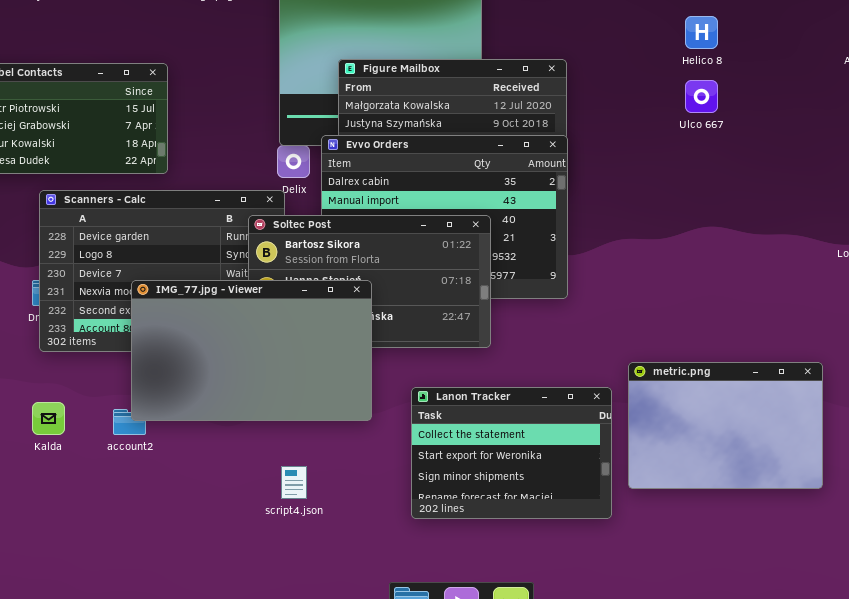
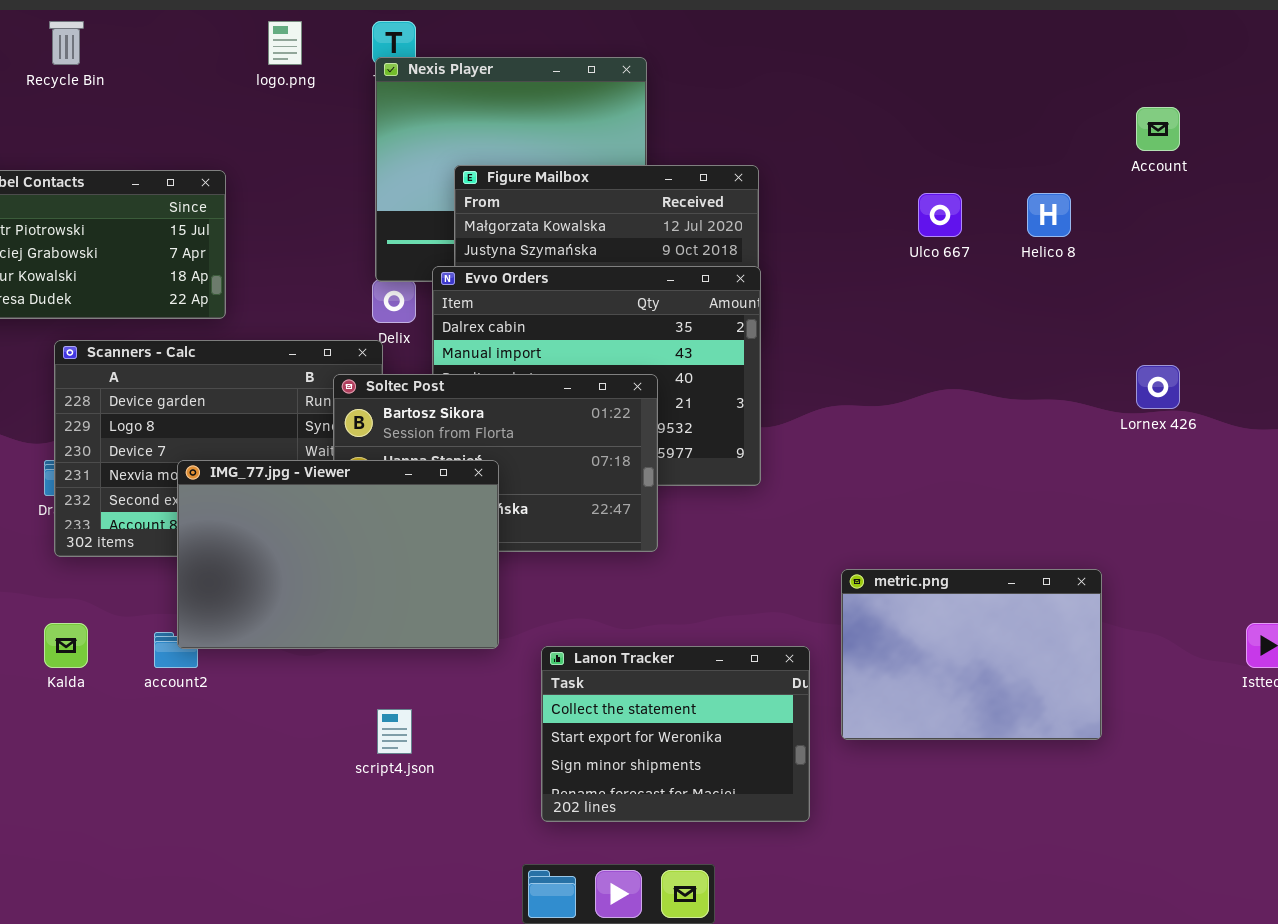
Helico 8: [685,16,718,49] -> [1027,193,1071,237], moved
Lanon Tracker: [411,387,612,519] -> [541,646,810,822], moved

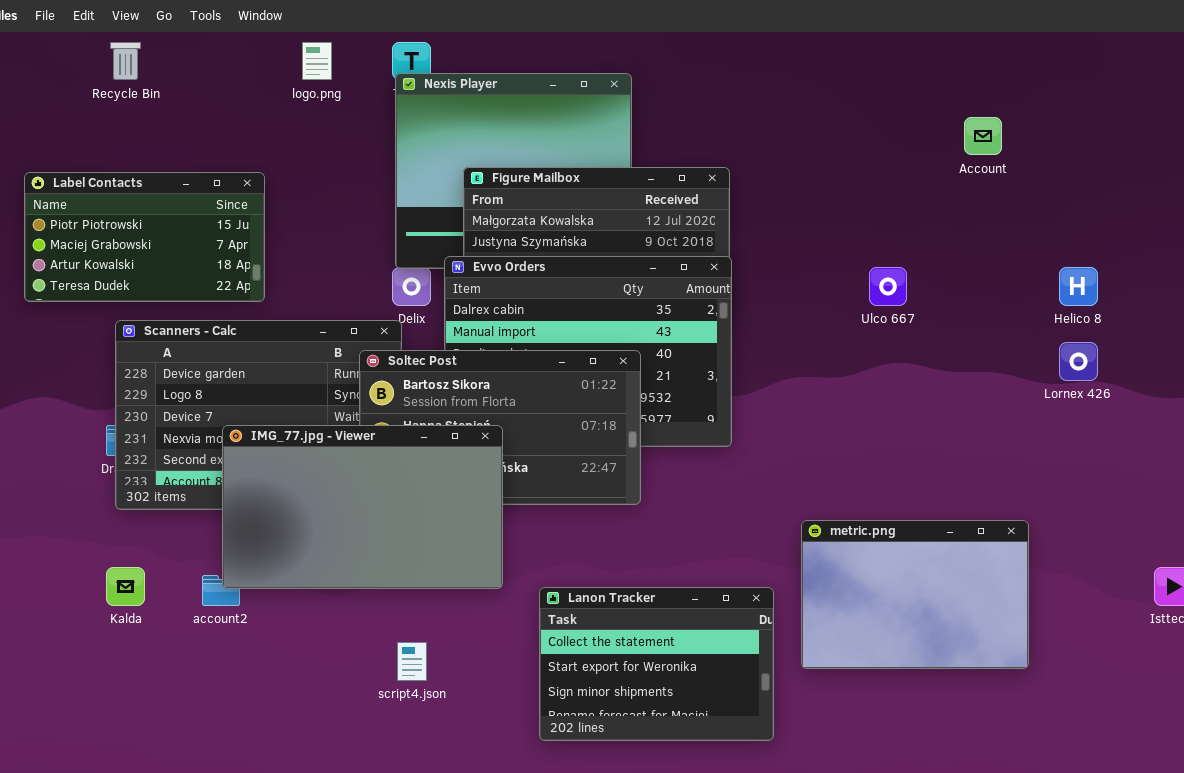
Account: [1136,107,1180,151] -> [964,117,1002,155], moved
Ulco 667: [918,193,962,237] -> [869,267,907,306], moved
Helico 8: [1027,193,1071,237] -> [1059,267,1098,306], moved

